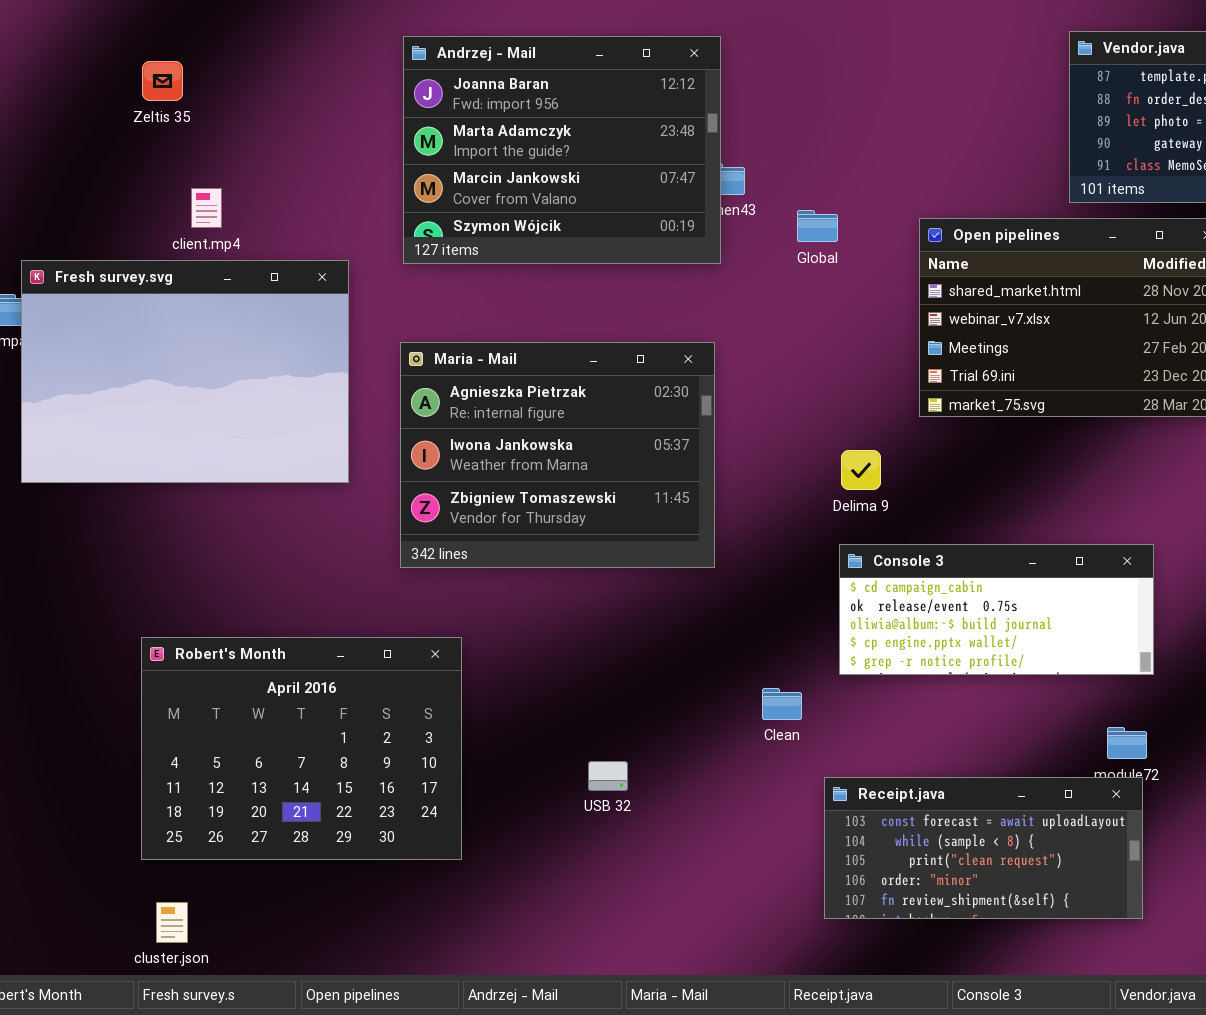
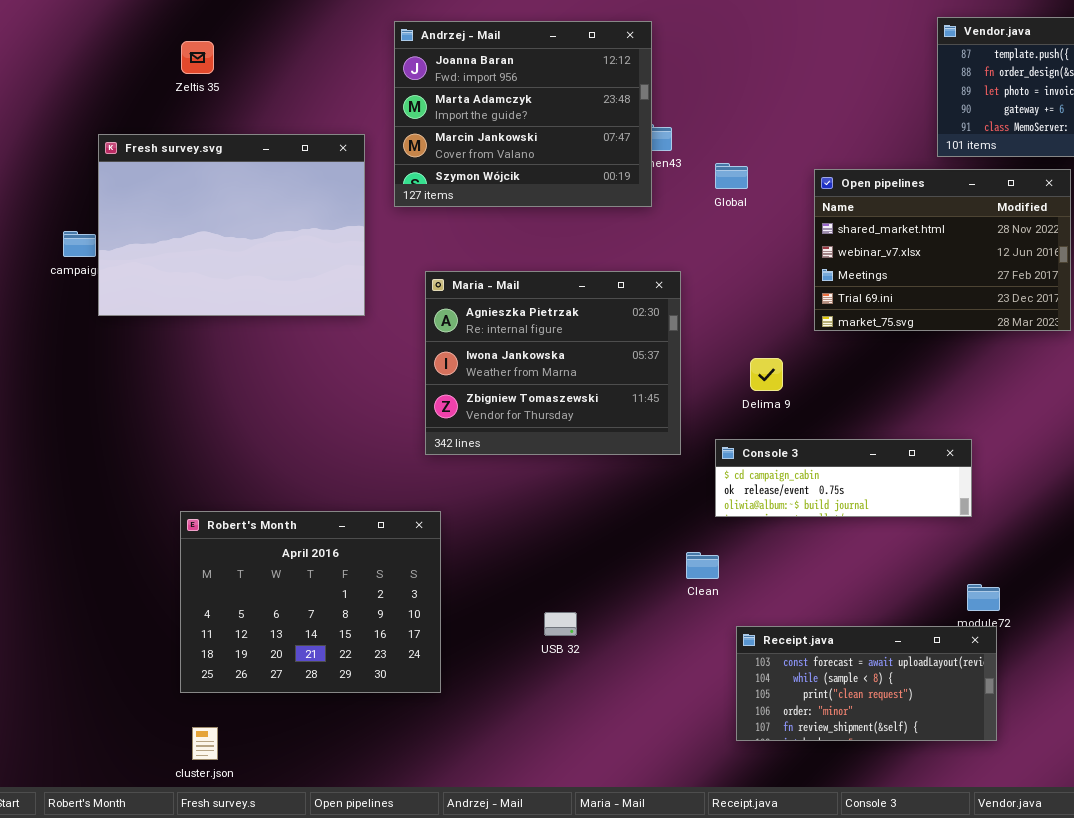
Fresh survey.svg: [21,260,349,483] -> [98,134,365,316], moved
Maria - Mail: [400,342,715,568] -> [425,271,681,455], moved
Console 3: [839,544,1154,675] -> [715,439,972,517], moved, resized

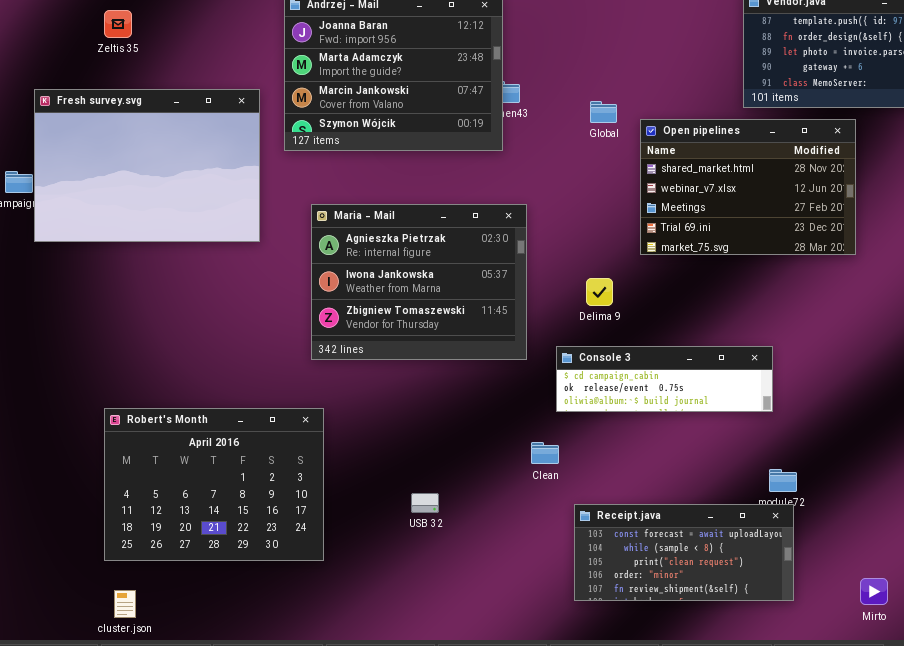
Global: [715,163,748,189] -> [590,101,617,123], moved

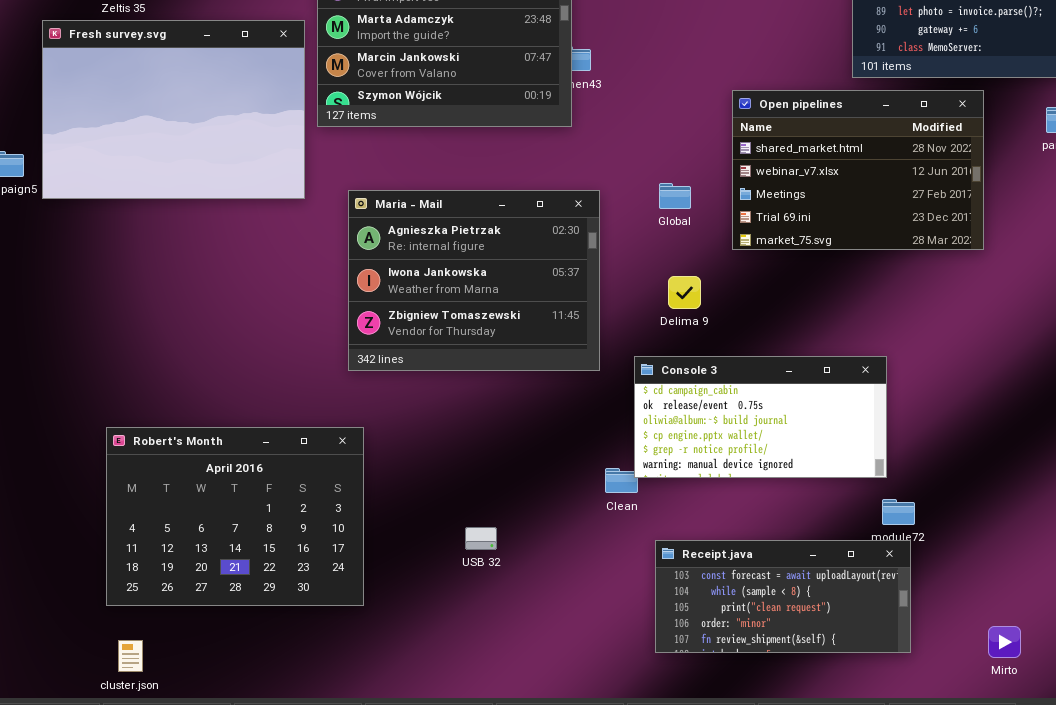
Fresh survey.svg: [34,89,260,242] -> [42,20,305,199], moved
Global: [590,101,617,123] -> [659,183,691,209], moved
Console 3: [556,346,773,412] -> [634,356,887,478], resized

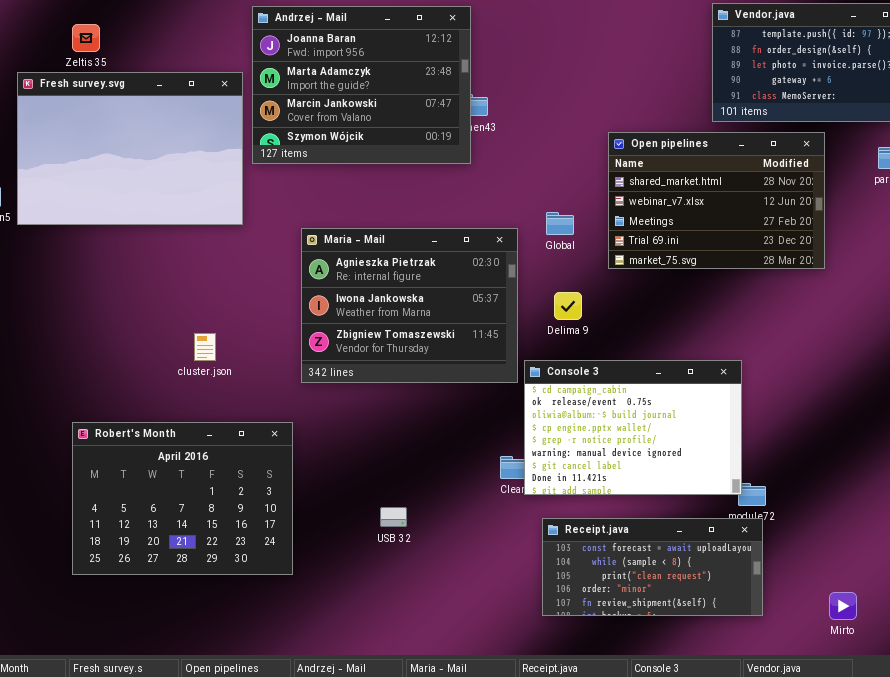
Maria - Mail: [348,190,600,371] -> [301,228,518,383], moved
Console 3: [634,356,887,478] -> [524,360,742,495], resized
cluster.json: [118,640,143,672] -> [194,333,216,361], moved

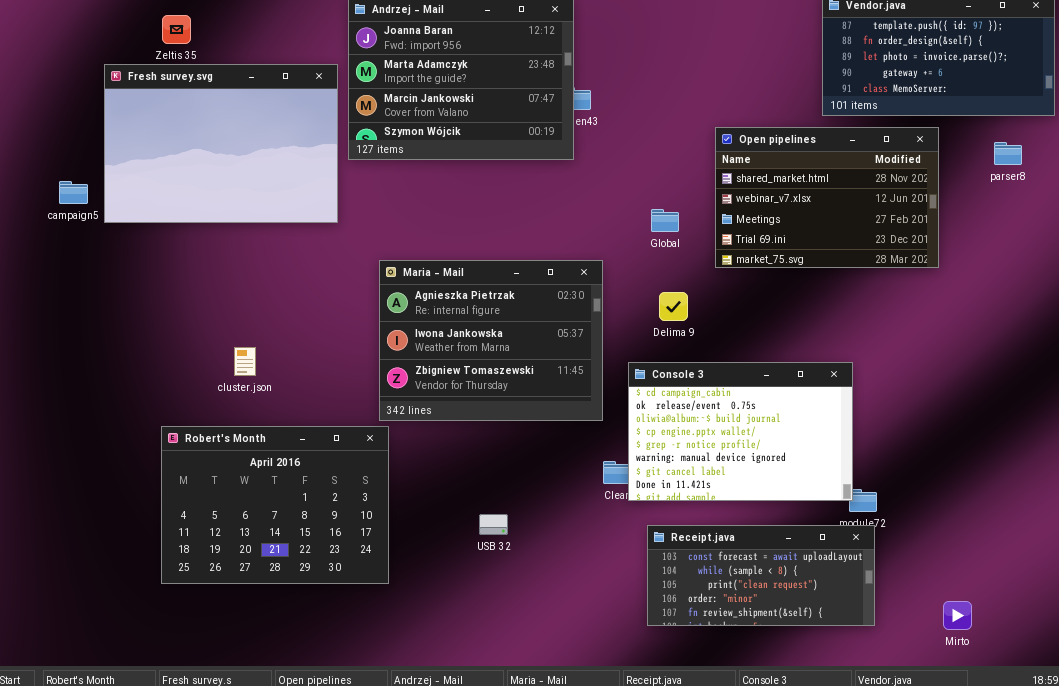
Maria - Mail: [301,228,518,383] -> [379,260,603,421], moved
cluster.json: [194,333,216,361] -> [234,347,256,376], moved

